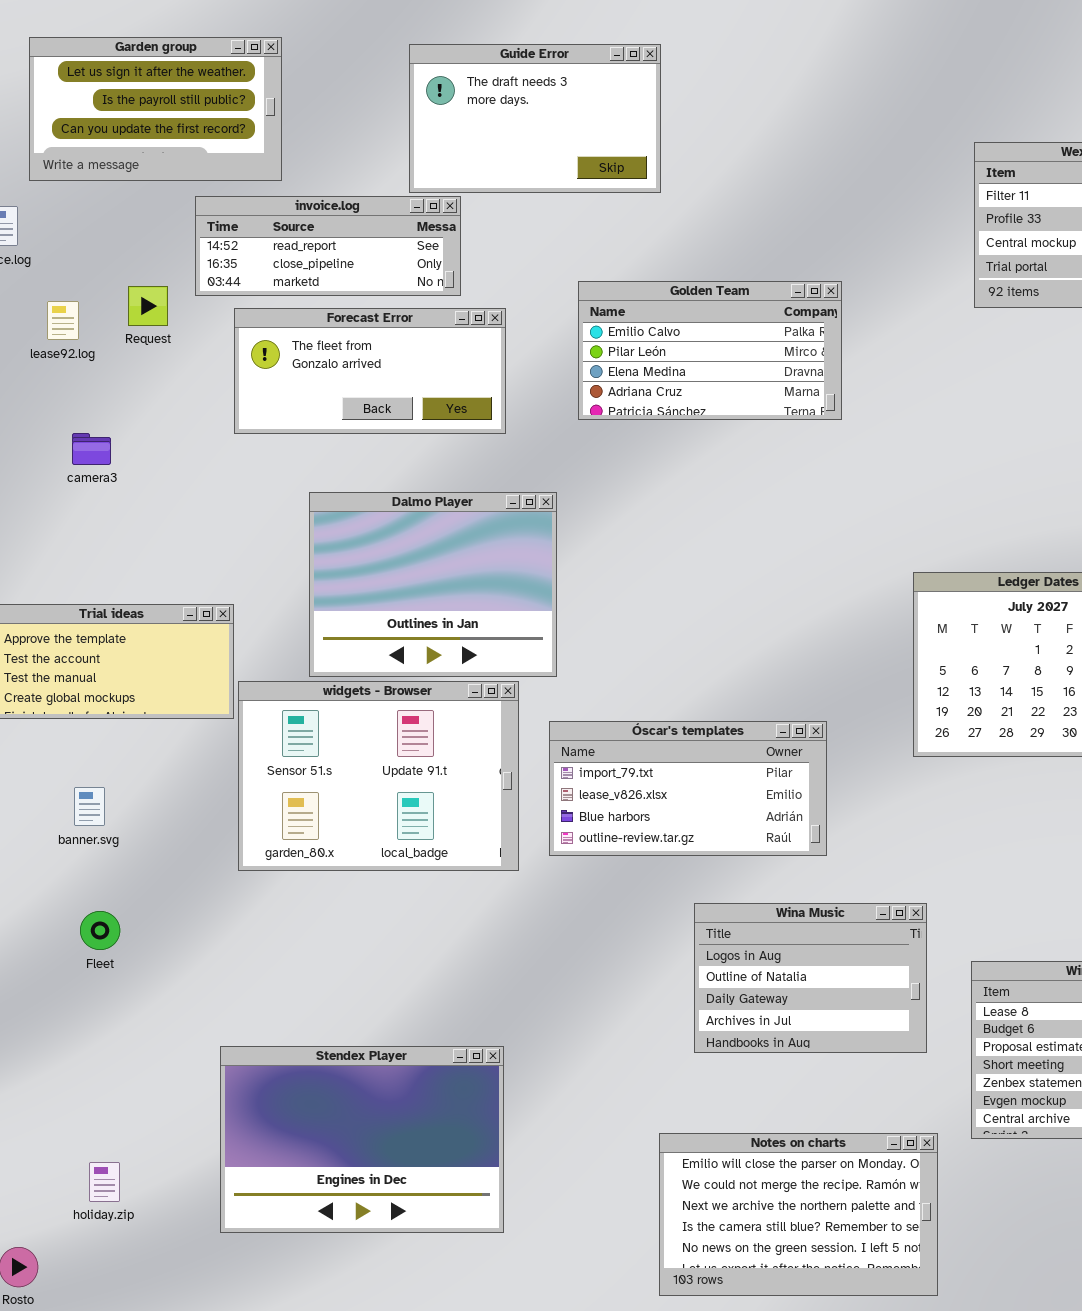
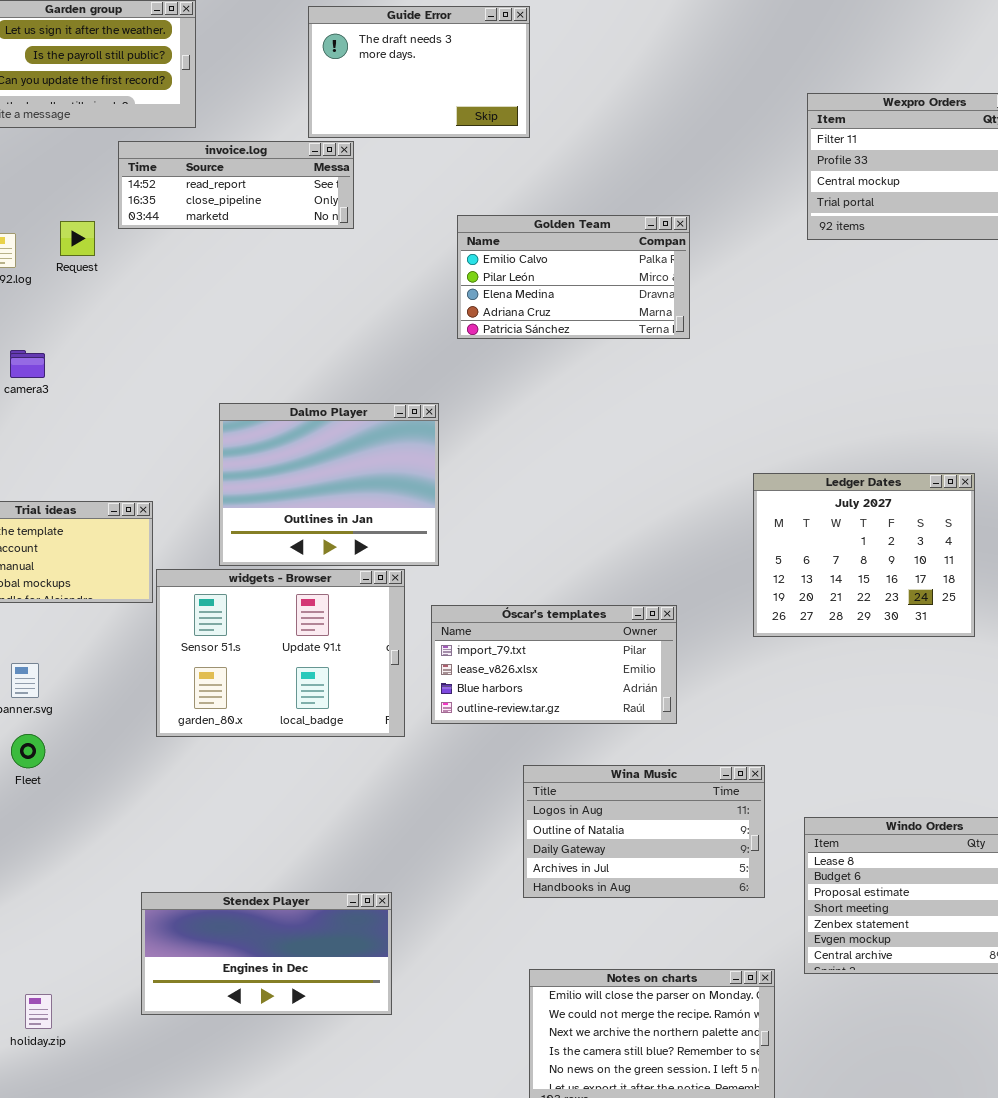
Forecast Error: [234,308,506,434] -> none, closed
Wina Music: [694,903,927,1053] -> [523,765,765,898], resized
Fleet: [80,911,120,950] -> [11,734,45,768], moved
Stendex Player: [220,1046,504,1233] -> [141,892,392,1015], resized

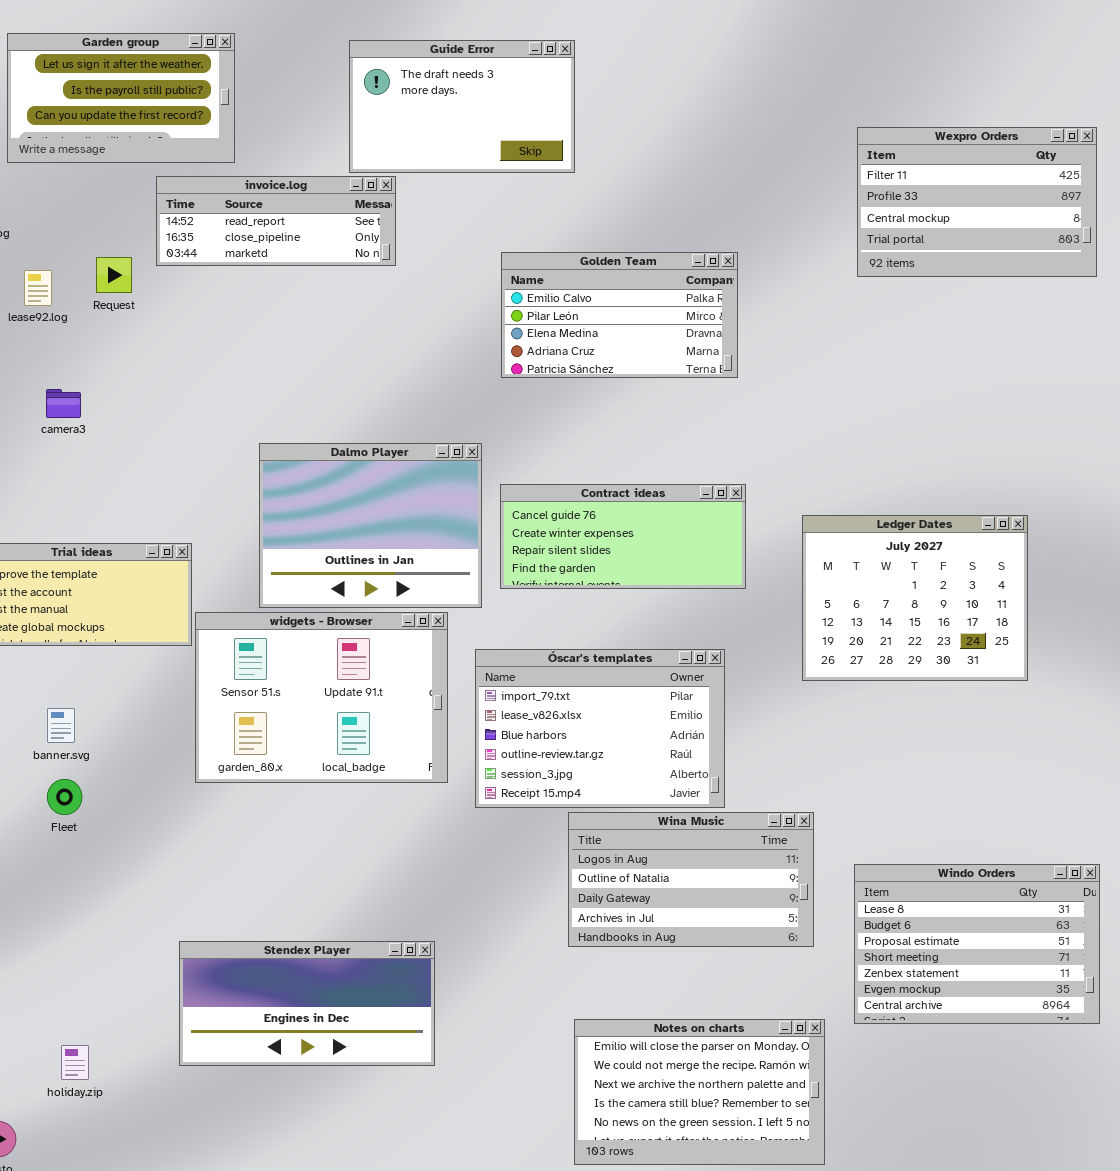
Contract ideas: none -> [500,484,746,589], opened
Óscar's templates: [431,605,677,724] -> [475,649,725,808], resized

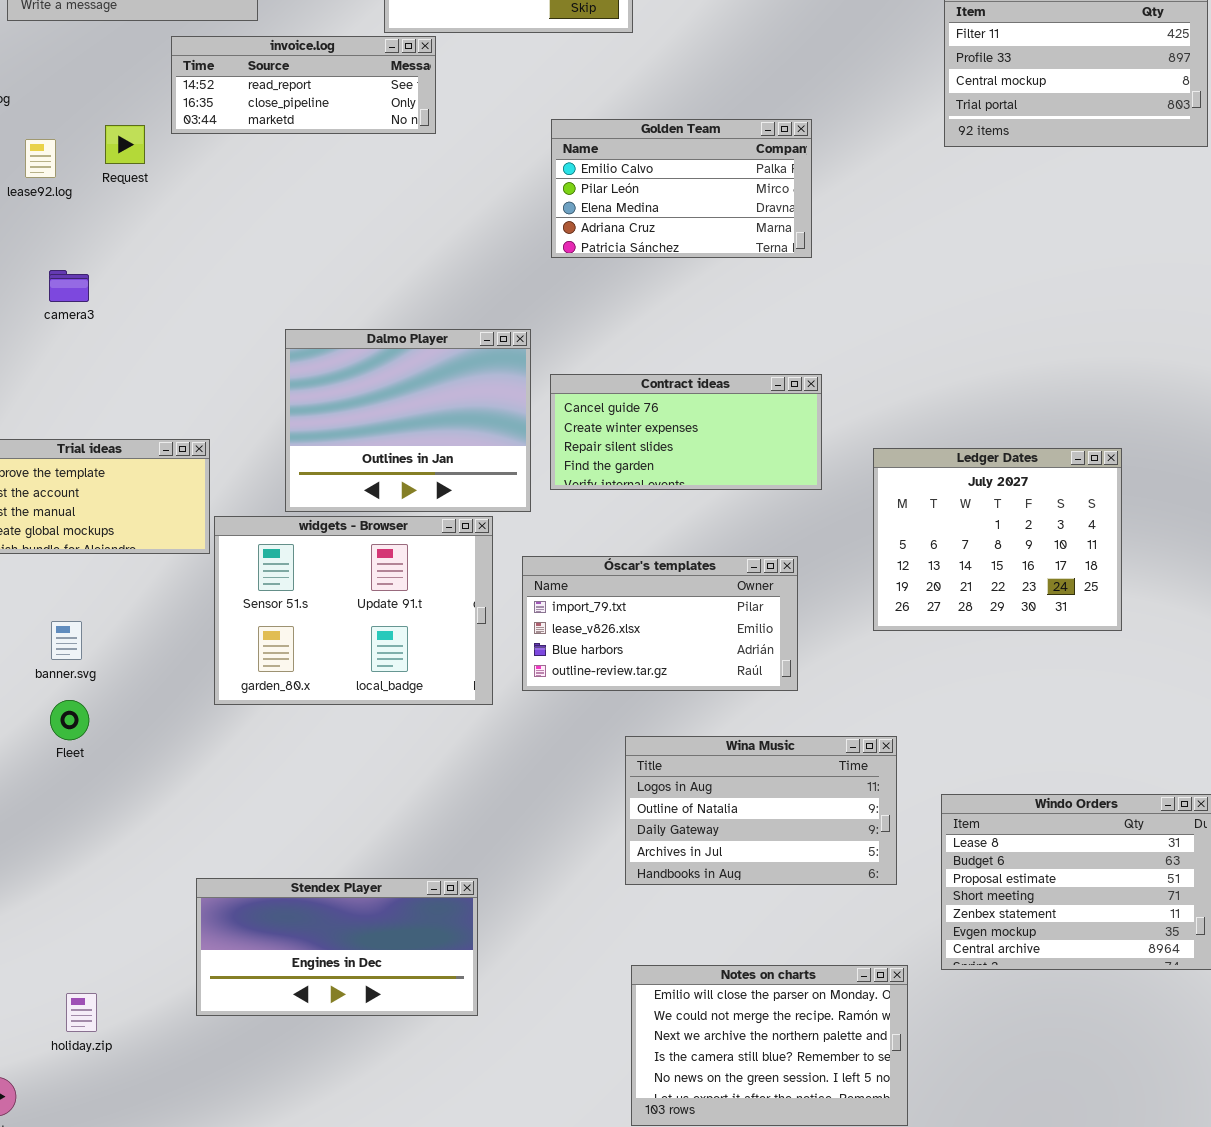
Ledger Dates: [802,515,1028,681] -> [873,448,1122,631], moved
Óscar's templates: [475,649,725,808] -> [522,556,798,691], resized

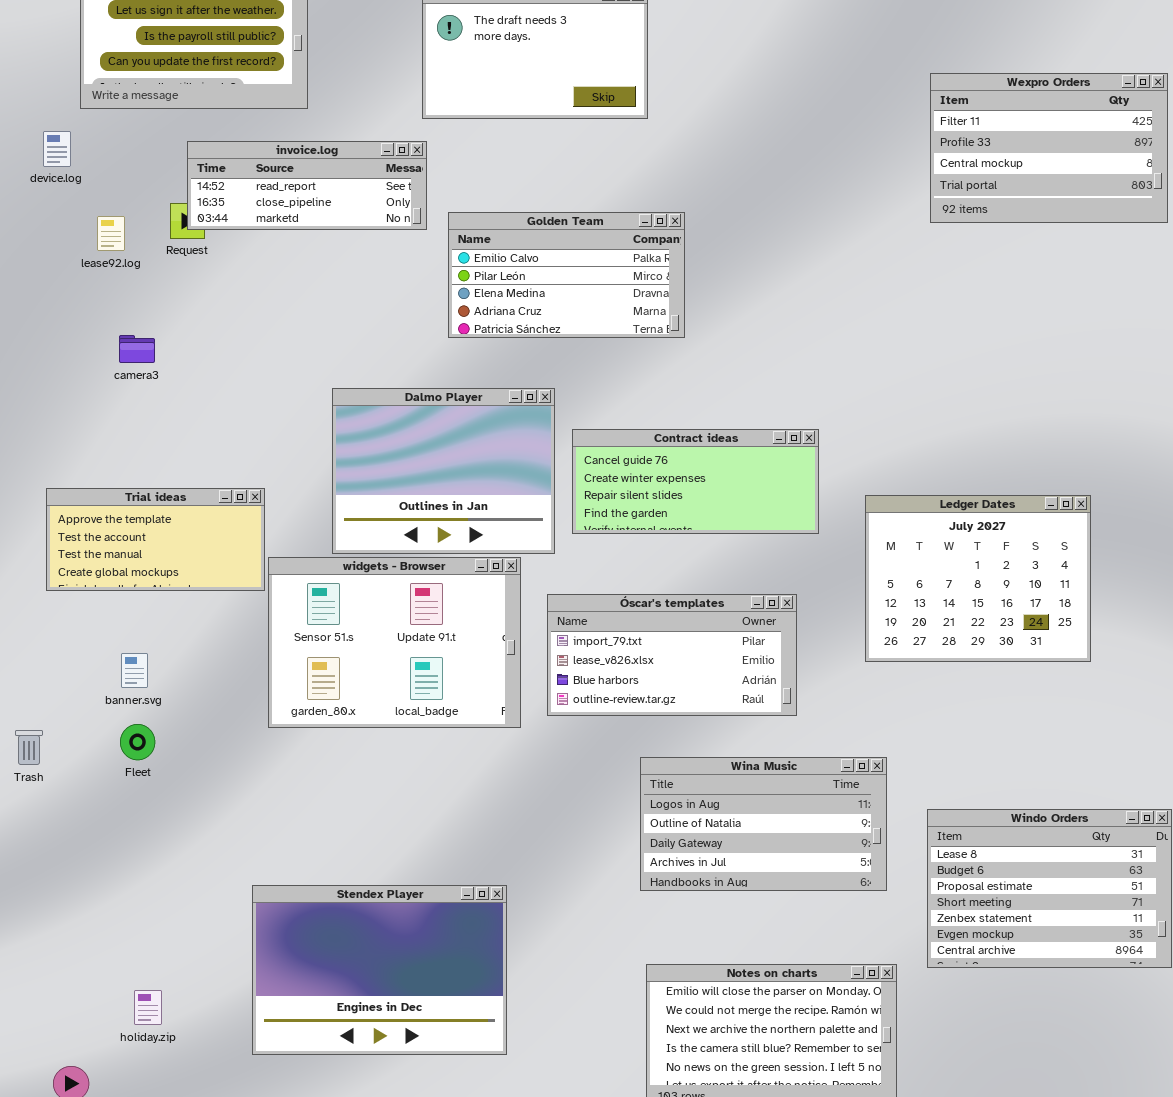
invoice.log: [171,36,436,134] -> [187,141,427,230], moved
Golden Team: [551,119,812,258] -> [448,212,685,338], moved
Stendex Player: [196,878,478,1016] -> [252,885,507,1055], resized

